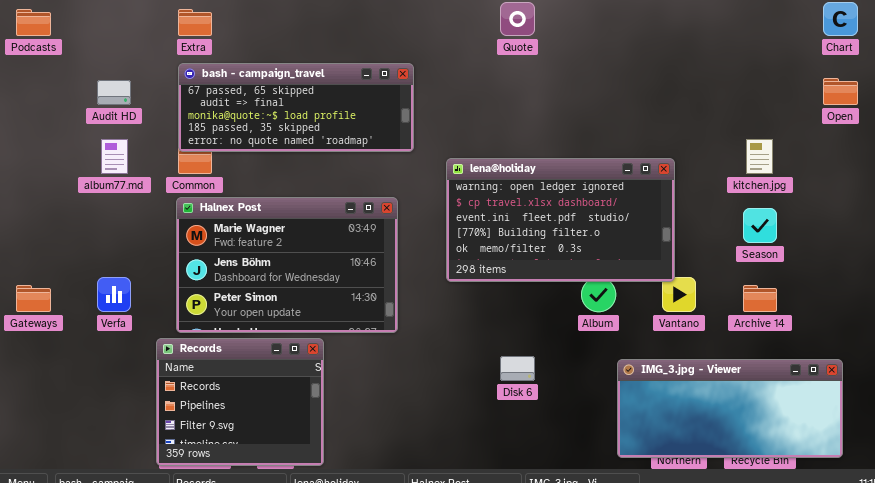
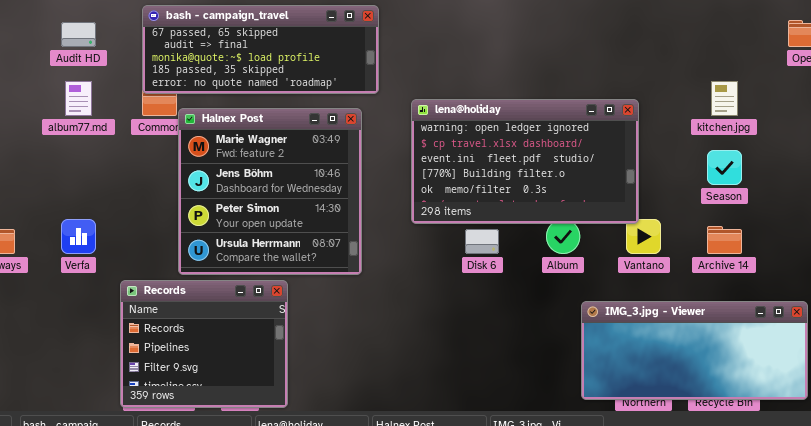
Halnex Post: [176,197,398,333] -> [178,108,362,275], resized
Disk 6: [500,356,535,381] -> [465,229,499,254], moved

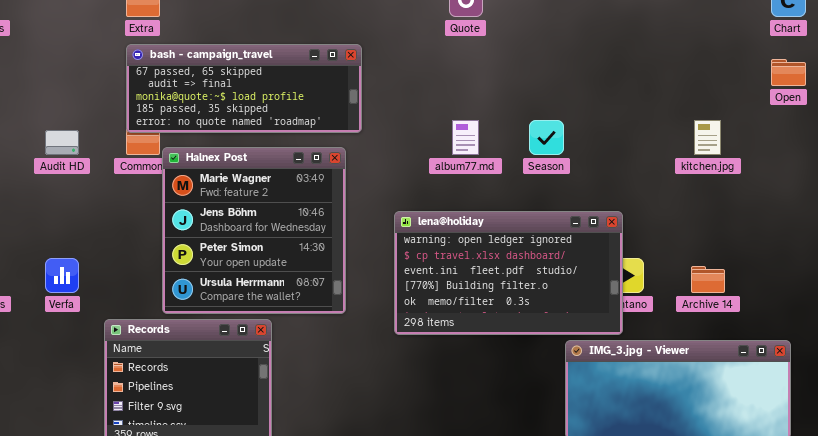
Audit HD: [61,22,96,47] -> [45,130,79,155], moved
album77.md: [65,81,92,116] -> [452,120,479,155], moved
lena@holiday: [411,99,639,224] -> [394,211,623,335], moved
Season: [707,150,742,185] -> [529,120,564,155], moved

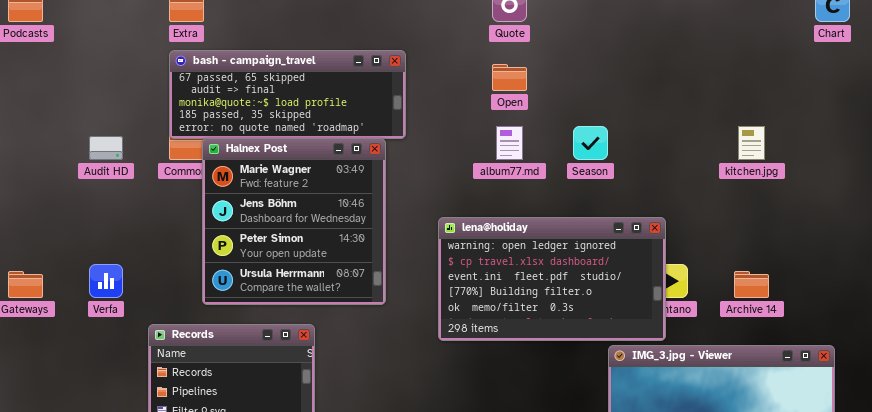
Open: [771,59,806,86] -> [492,64,527,91], moved
Halnex Post: [162,147,346,314] -> [202,138,386,305], moved

